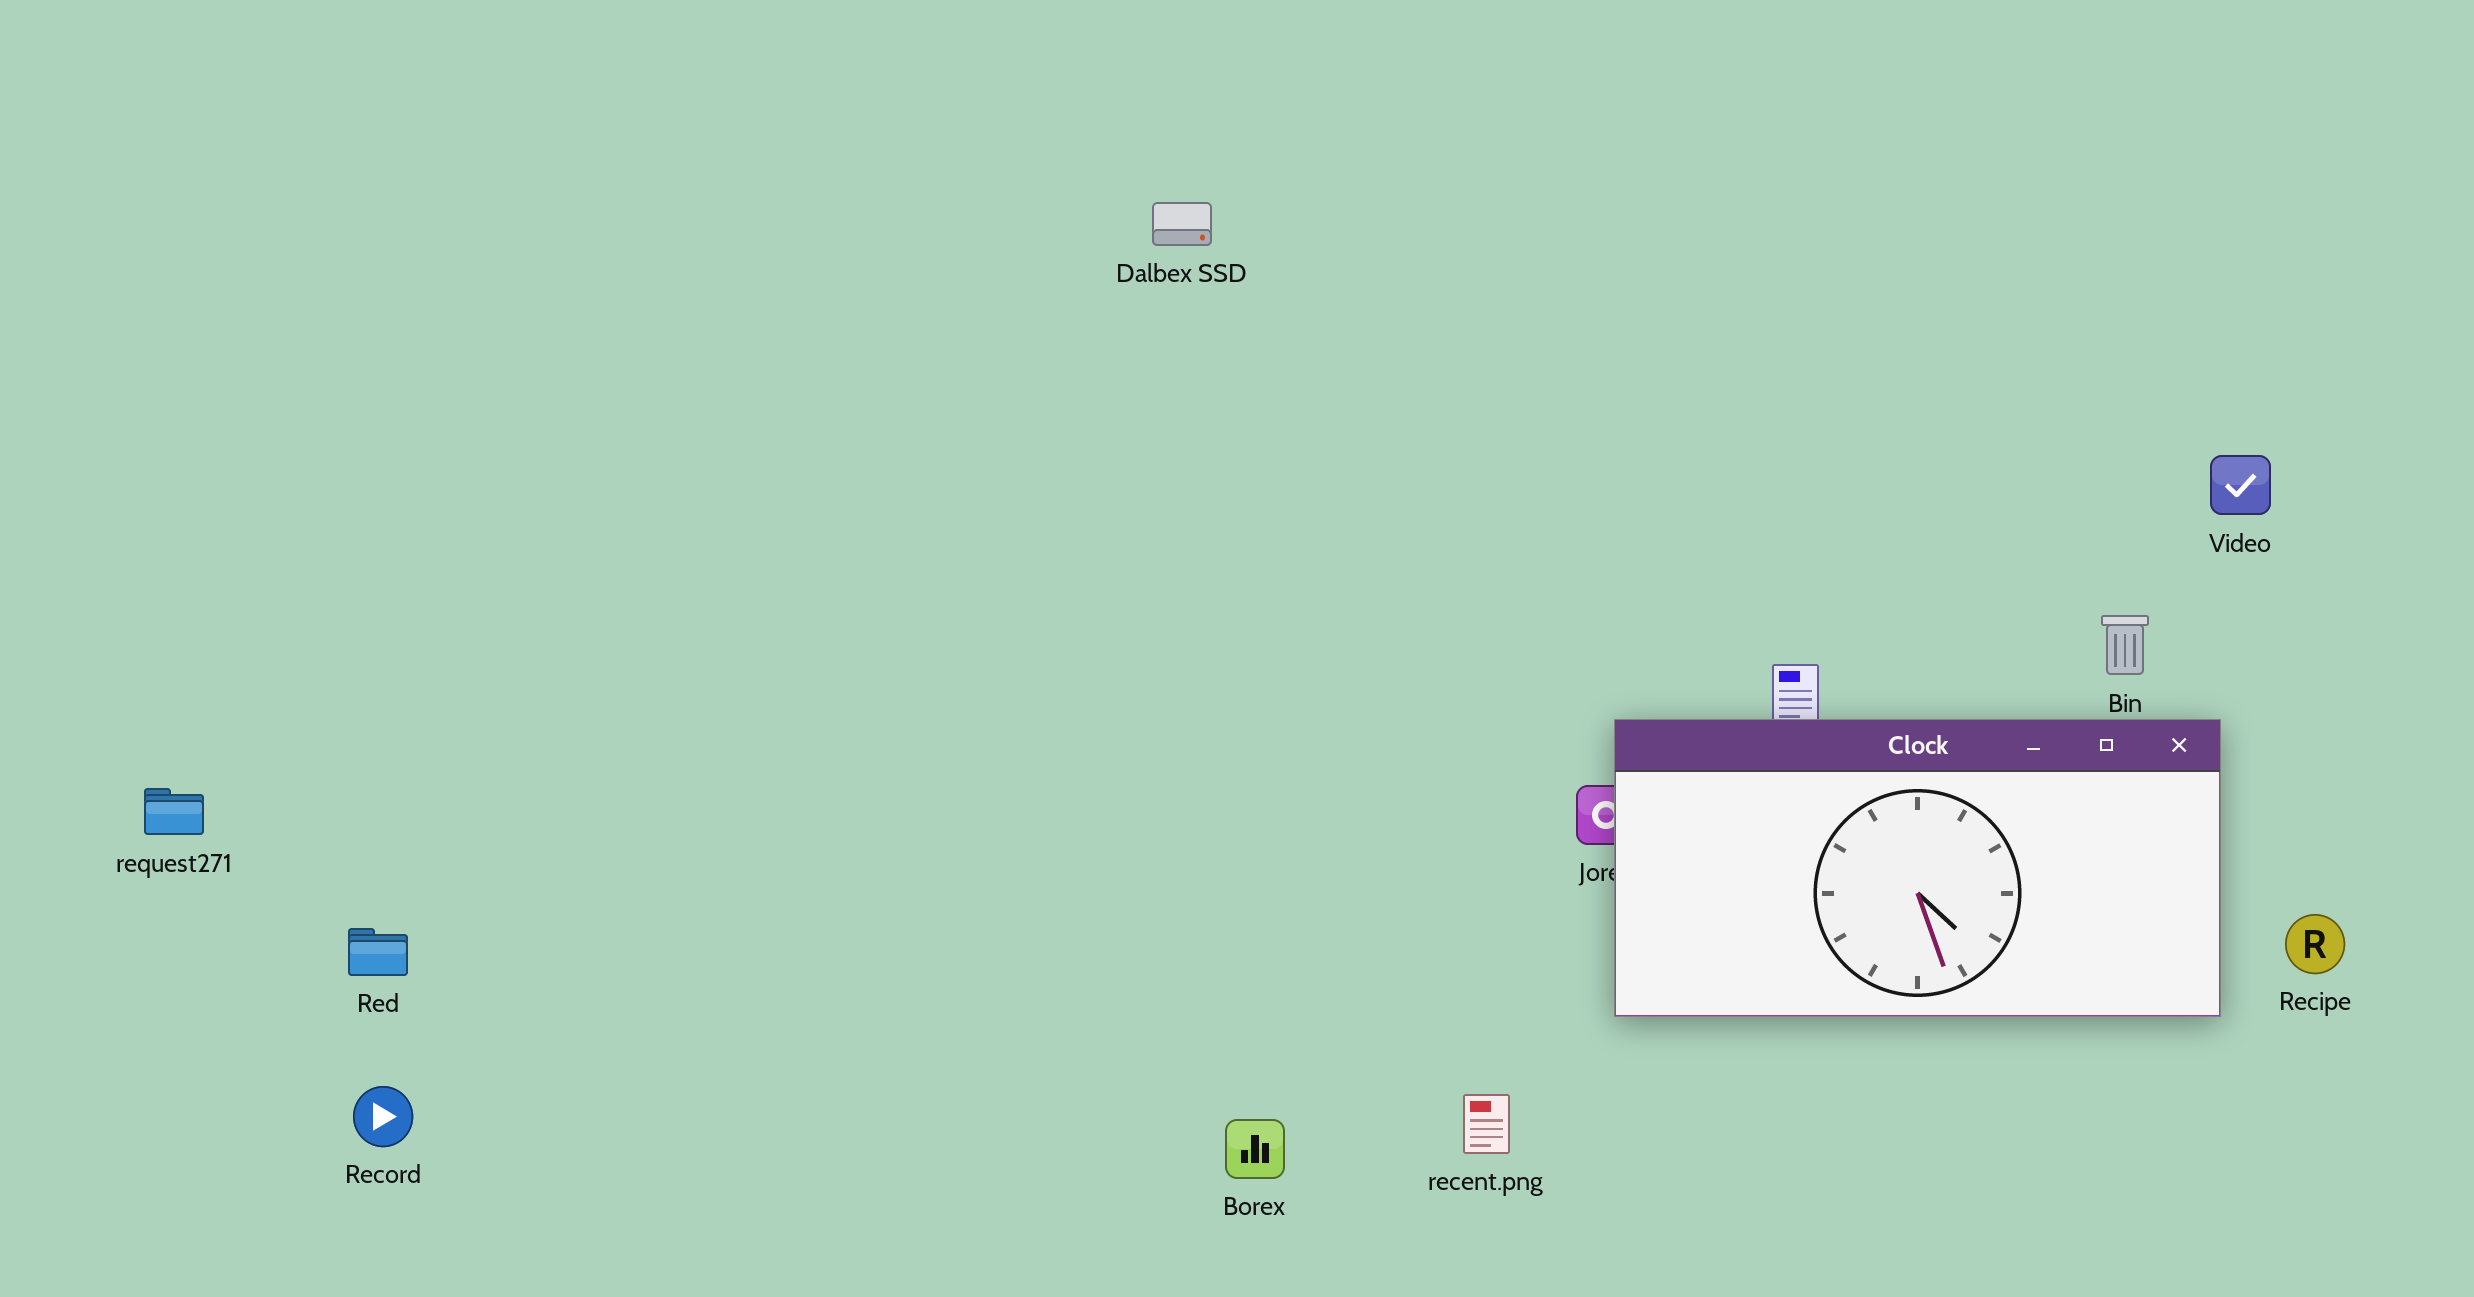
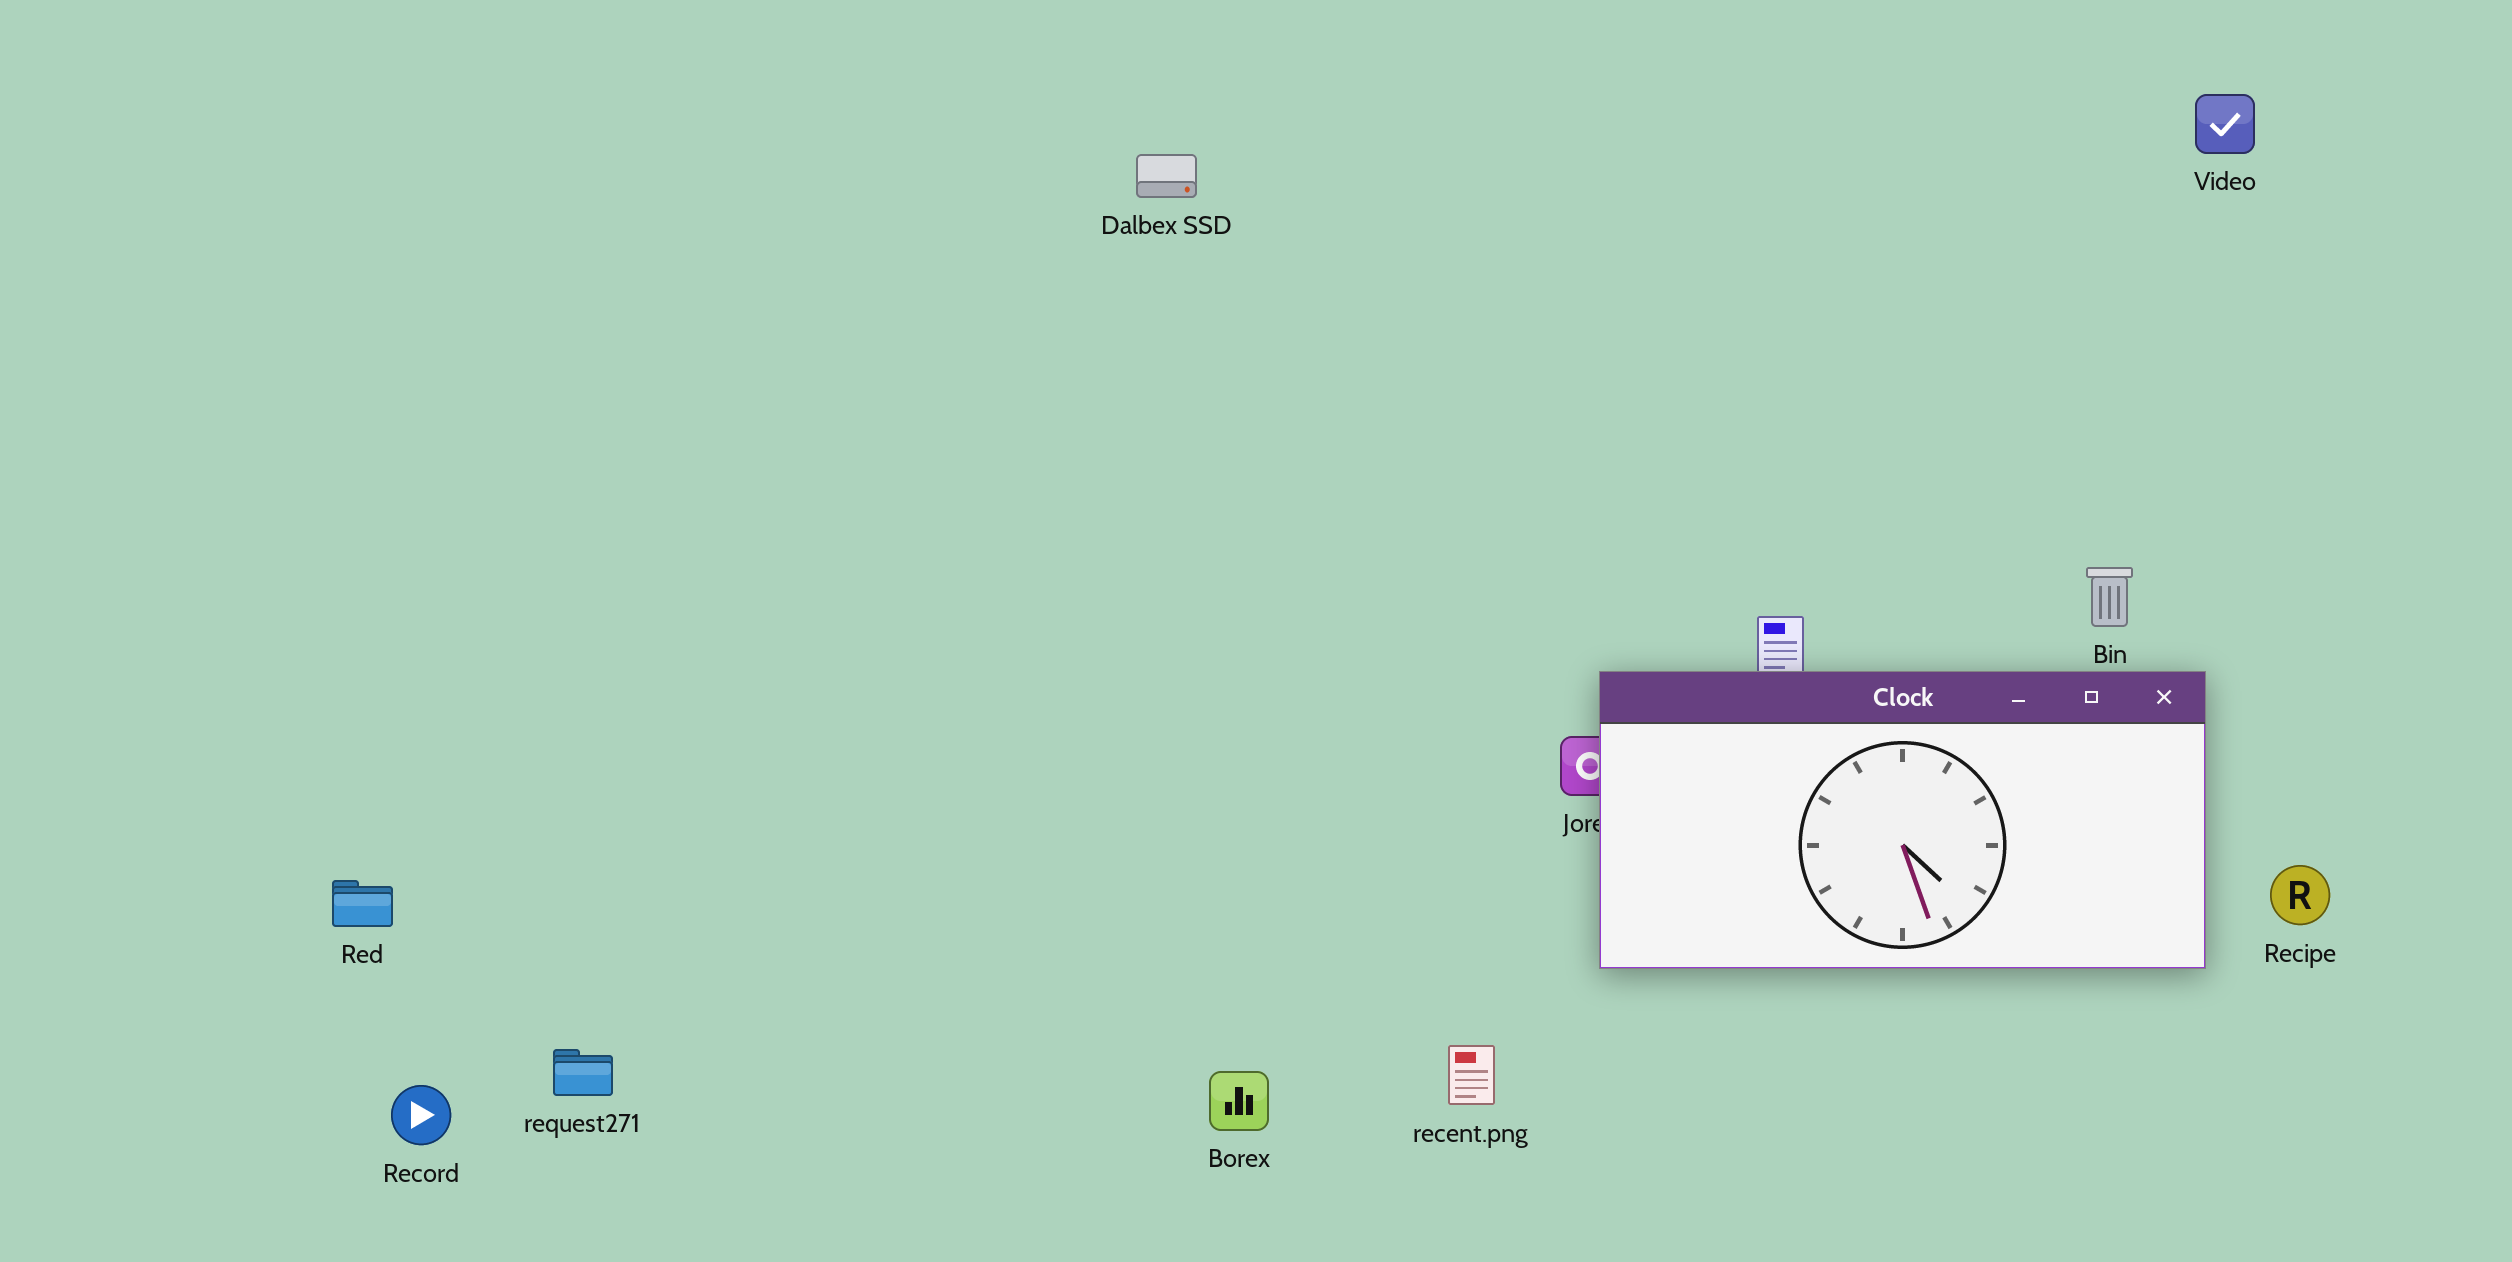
Video: [2210,455,2271,515] -> [2195,94,2255,154], moved
request271: [144,788,204,835] -> [553,1049,613,1096], moved
Record: [353,1086,413,1147] -> [391,1085,451,1145], moved

